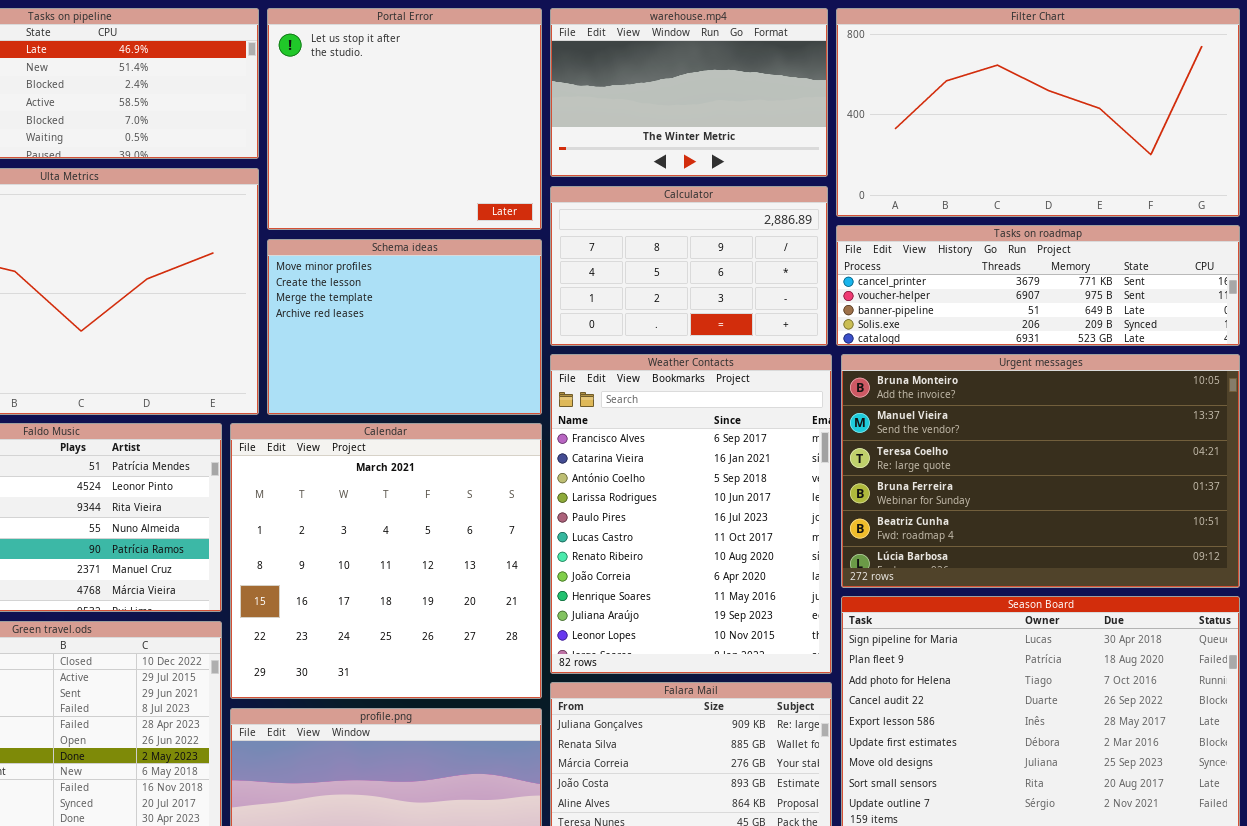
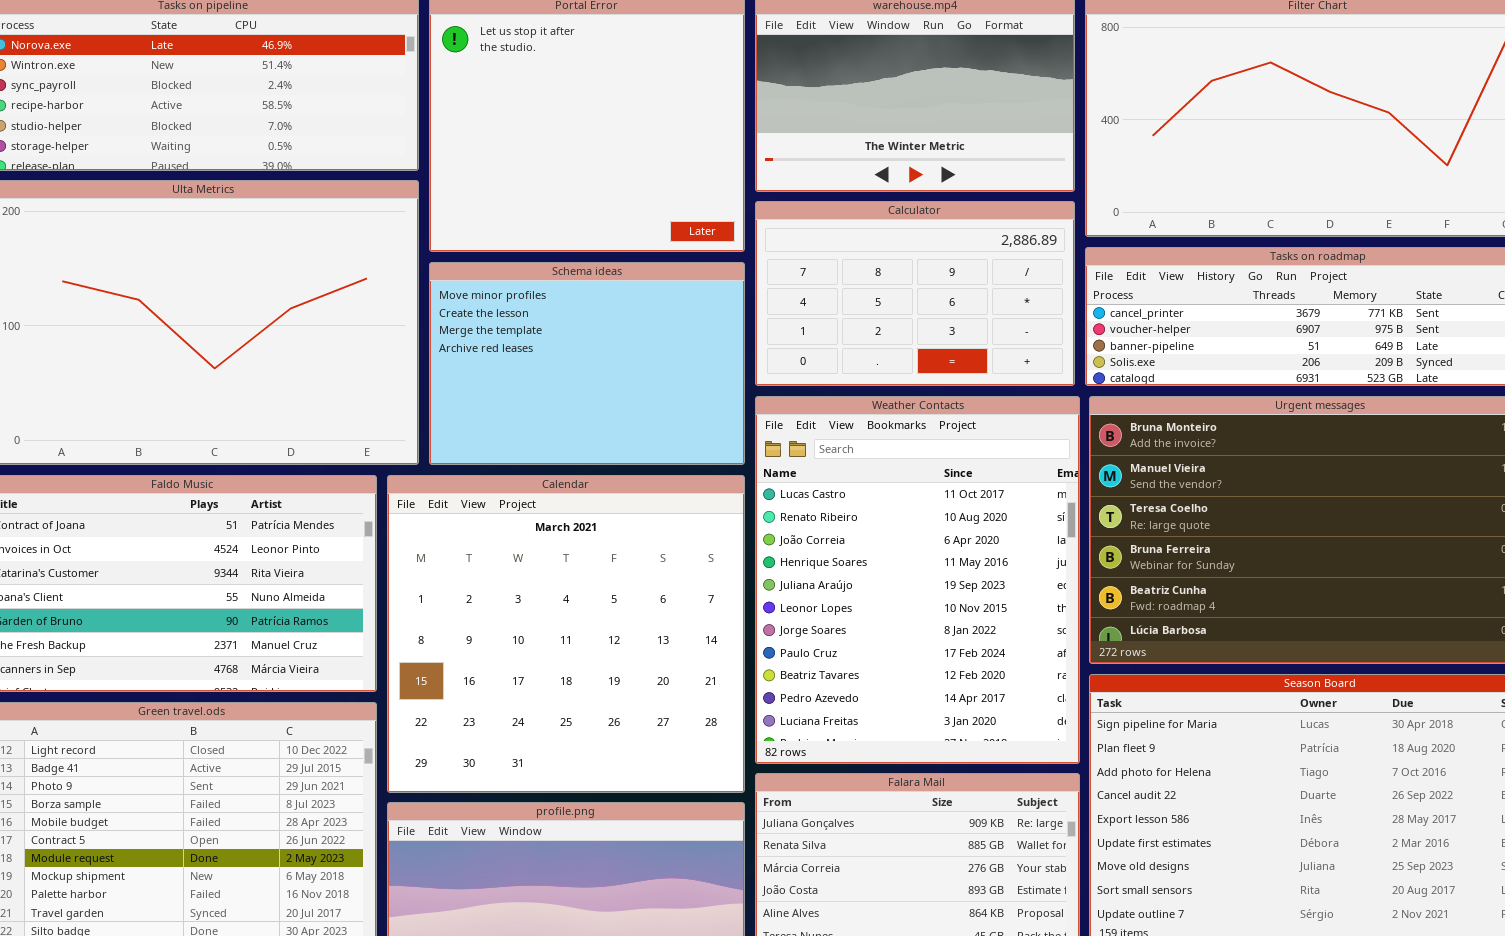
Weather Contacts: [550,354,832,674] -> [755,396,1080,764], scrolled down 5 rows

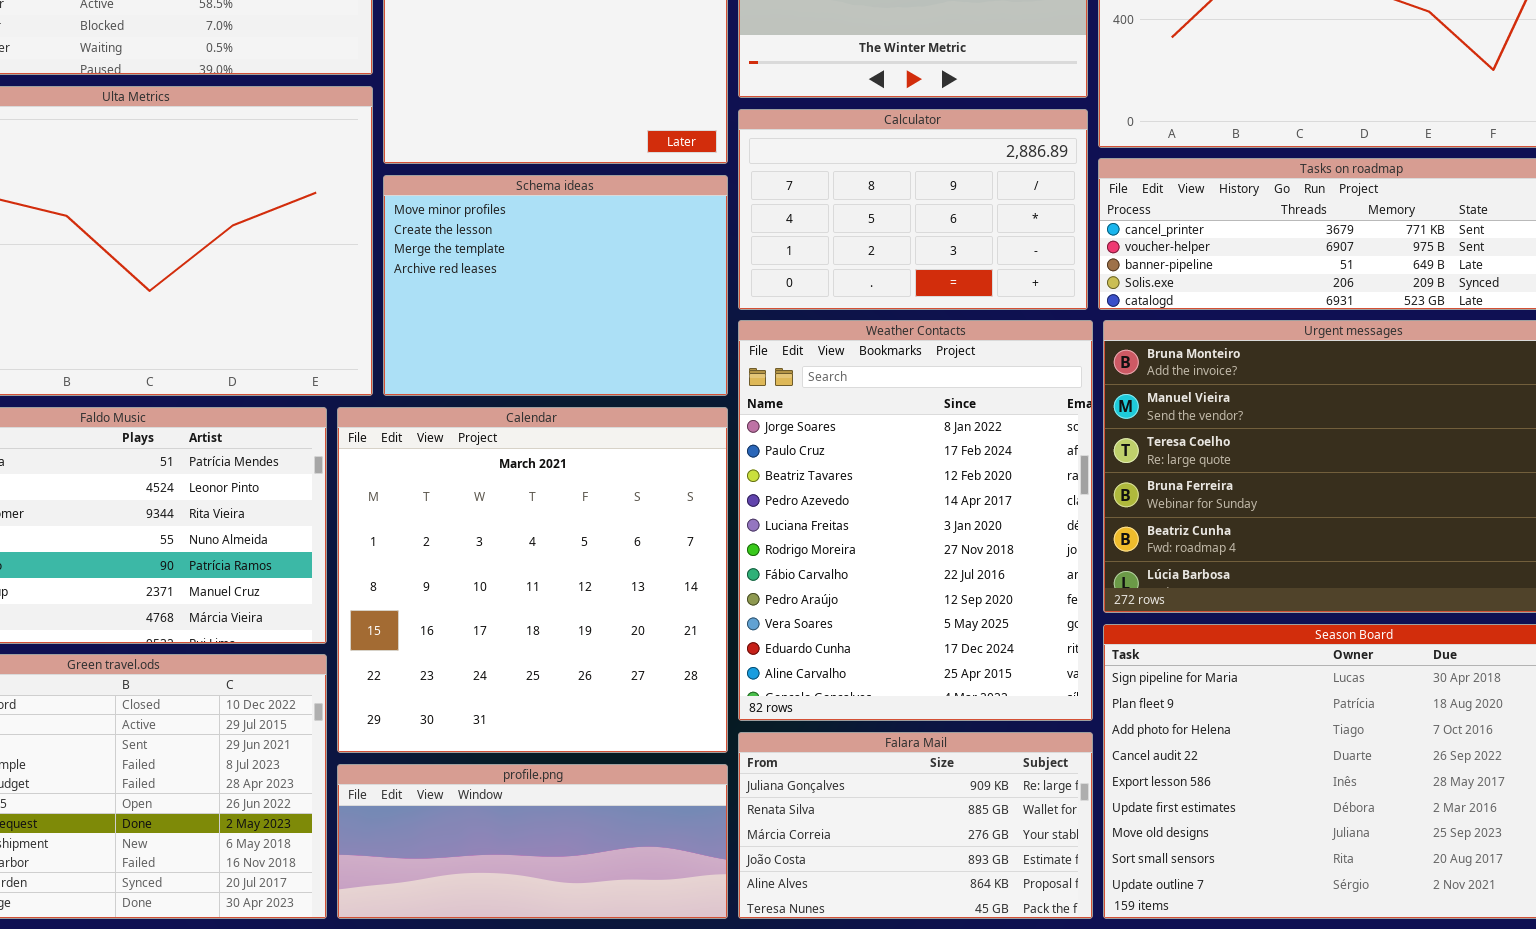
Weather Contacts: [755,396,1080,764] -> [738,320,1093,721], scrolled down 6 rows

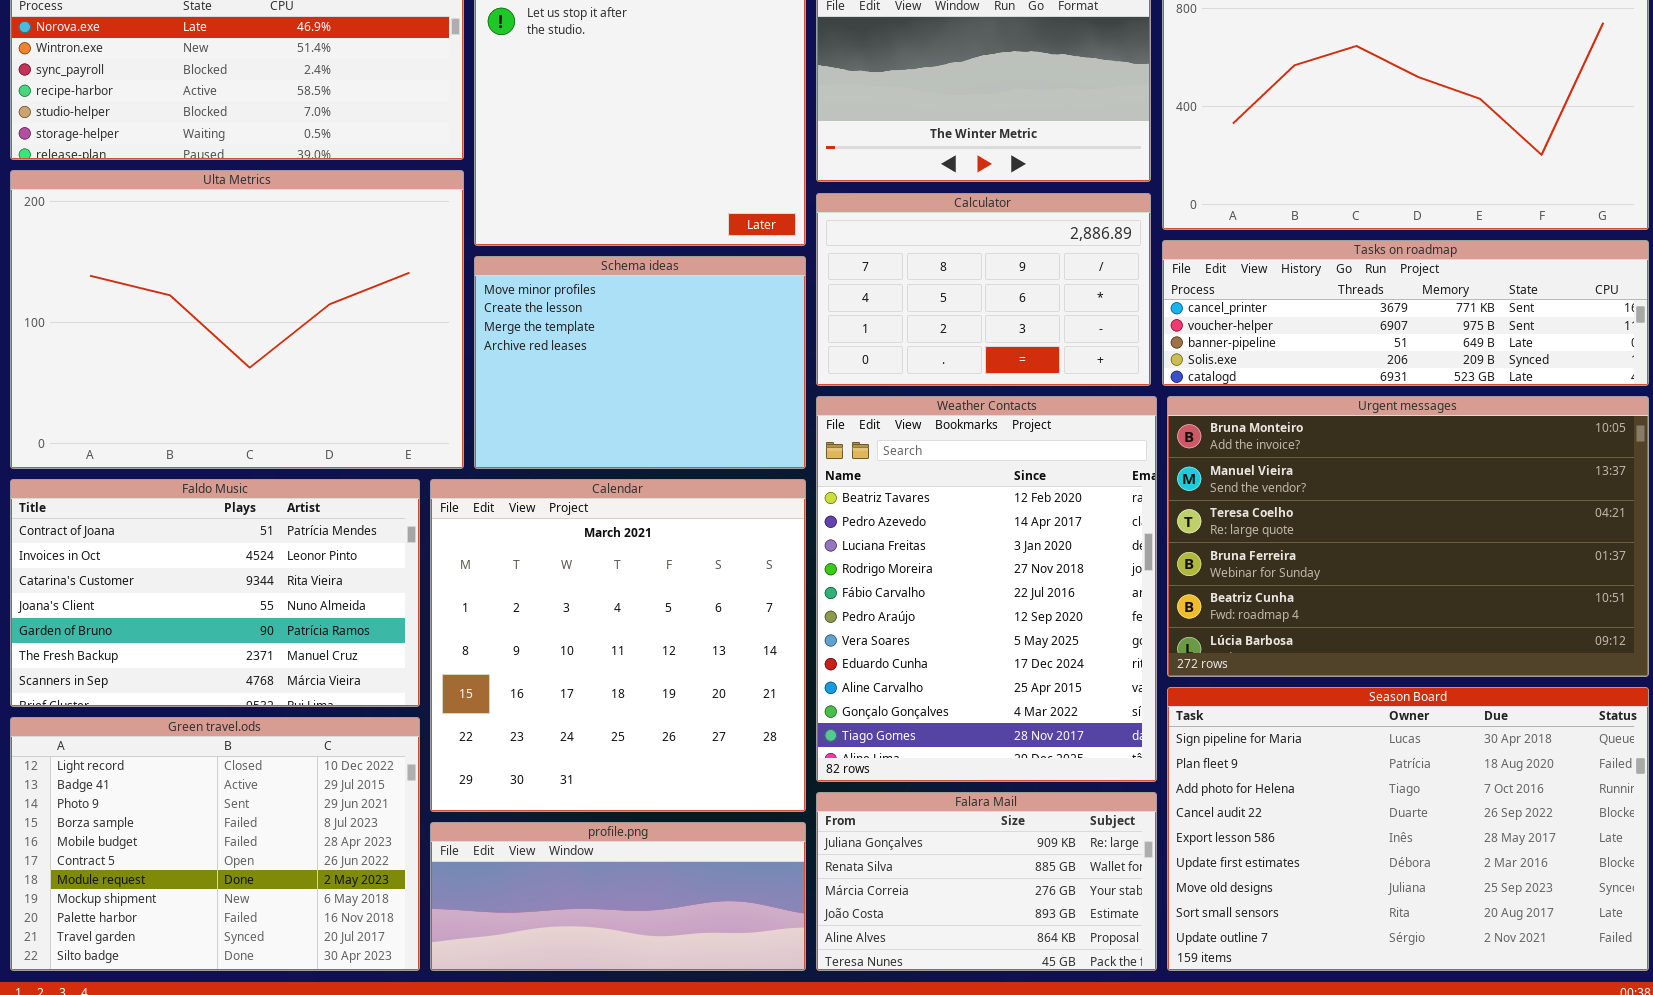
Weather Contacts: [738,320,1093,721] -> [816,396,1157,782], scrolled down 2 rows

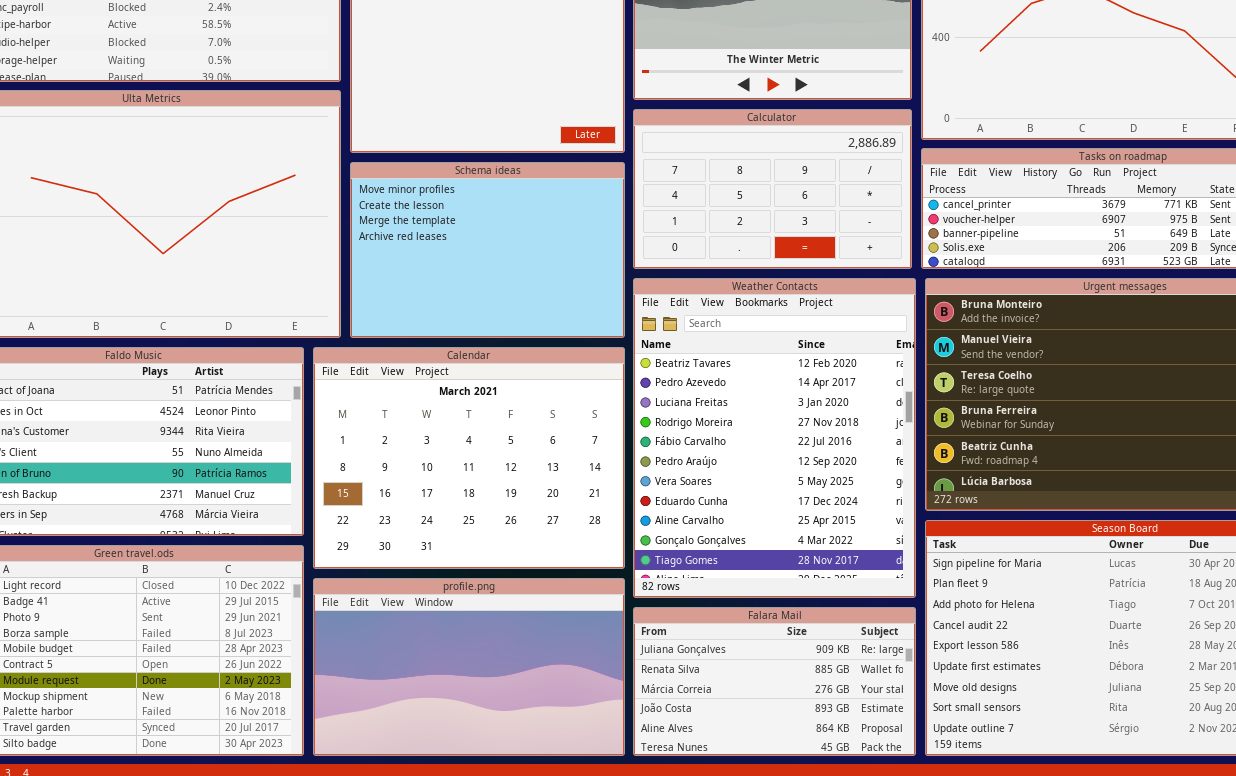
Calendar: [430,479,806,812] -> [313,347,625,569], resized
profile.png: [430,822,806,971] -> [313,578,625,756], resized

